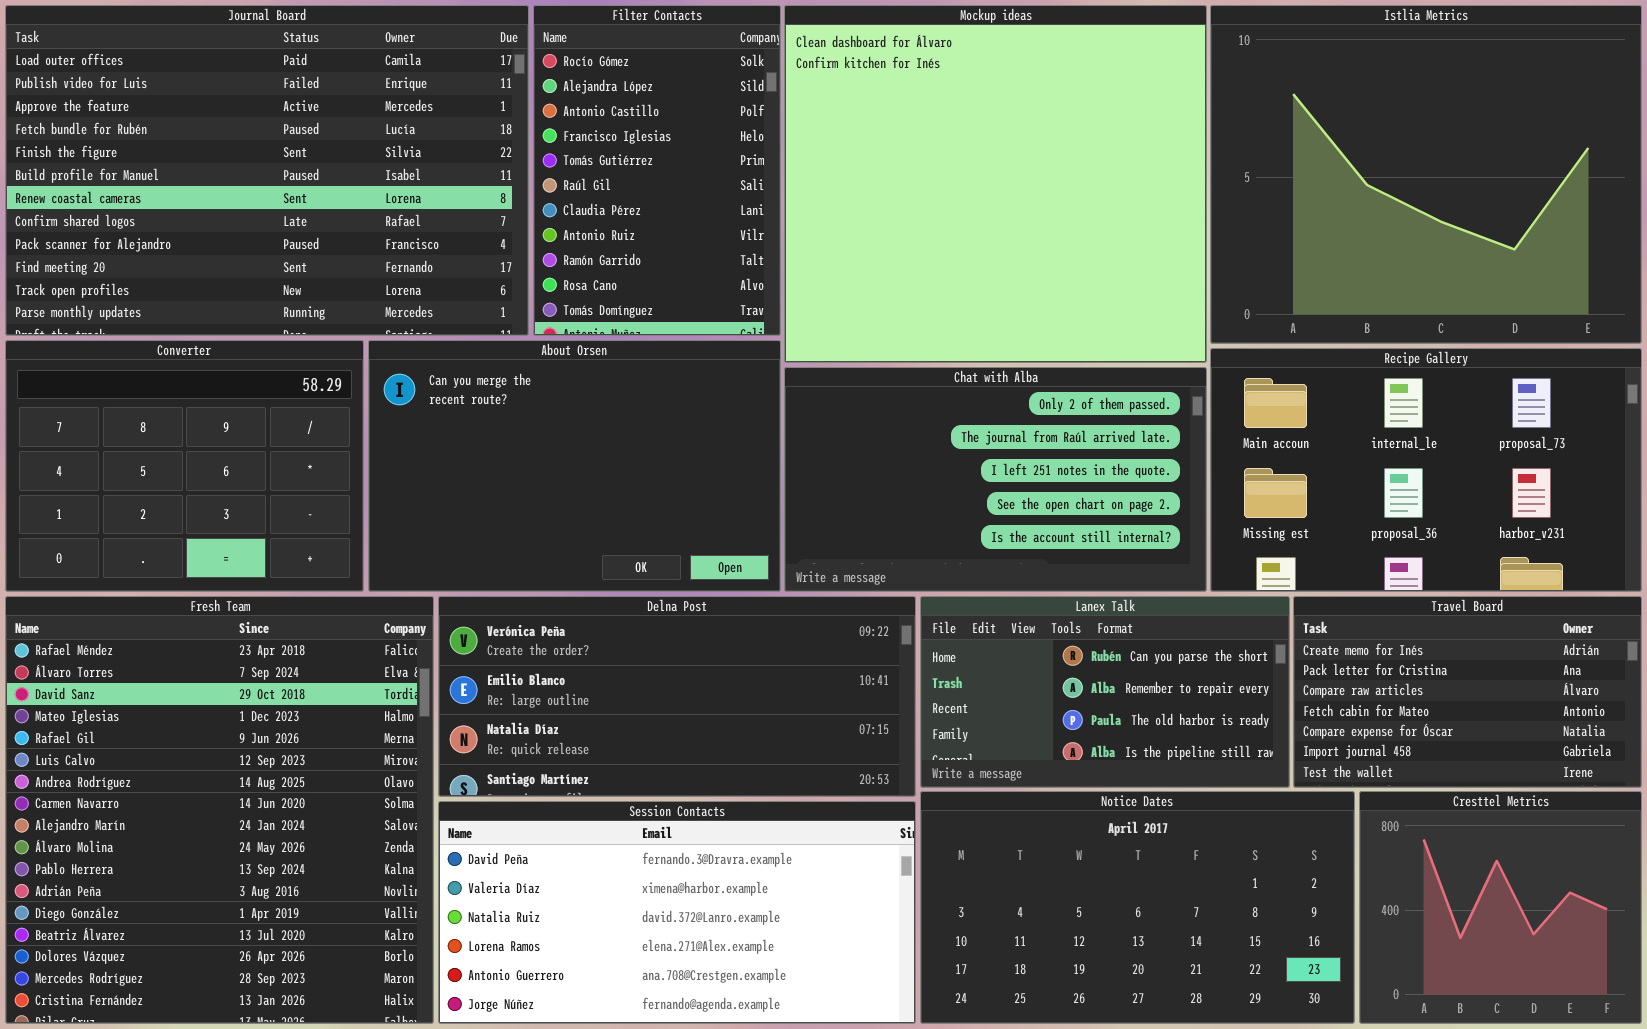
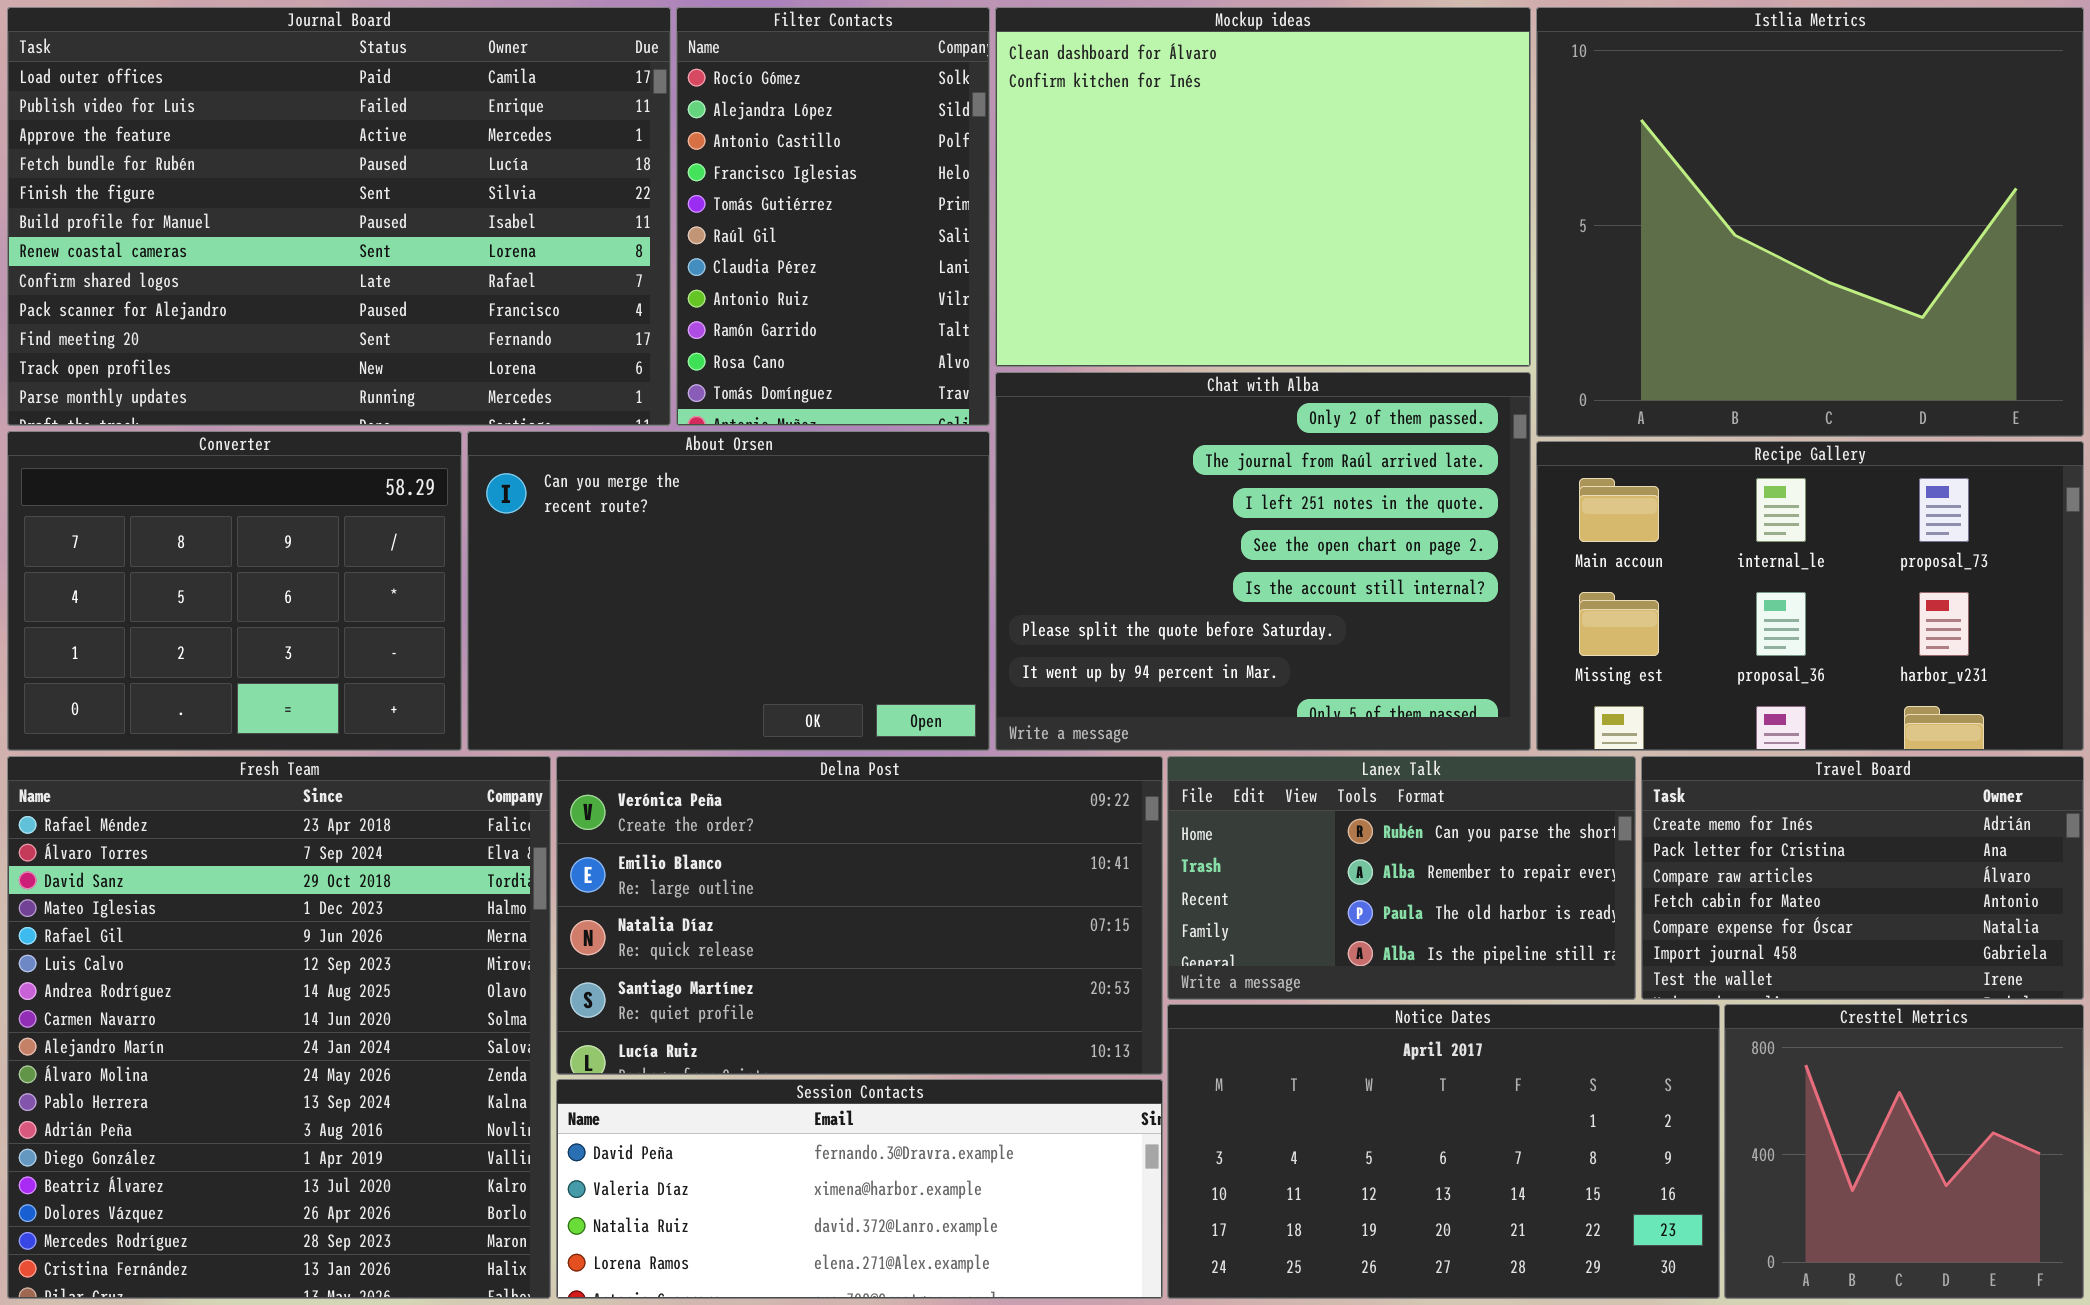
Mockup ideas: [784,5,1207,363] -> [995,7,1531,367], resized
Chat with Alba: [784,367,1207,592] -> [995,372,1531,751], resized
Delna Post: [438,596,916,797] -> [556,756,1163,1075], resized
Session Contacts: [438,801,916,1024] -> [556,1079,1163,1299], resized

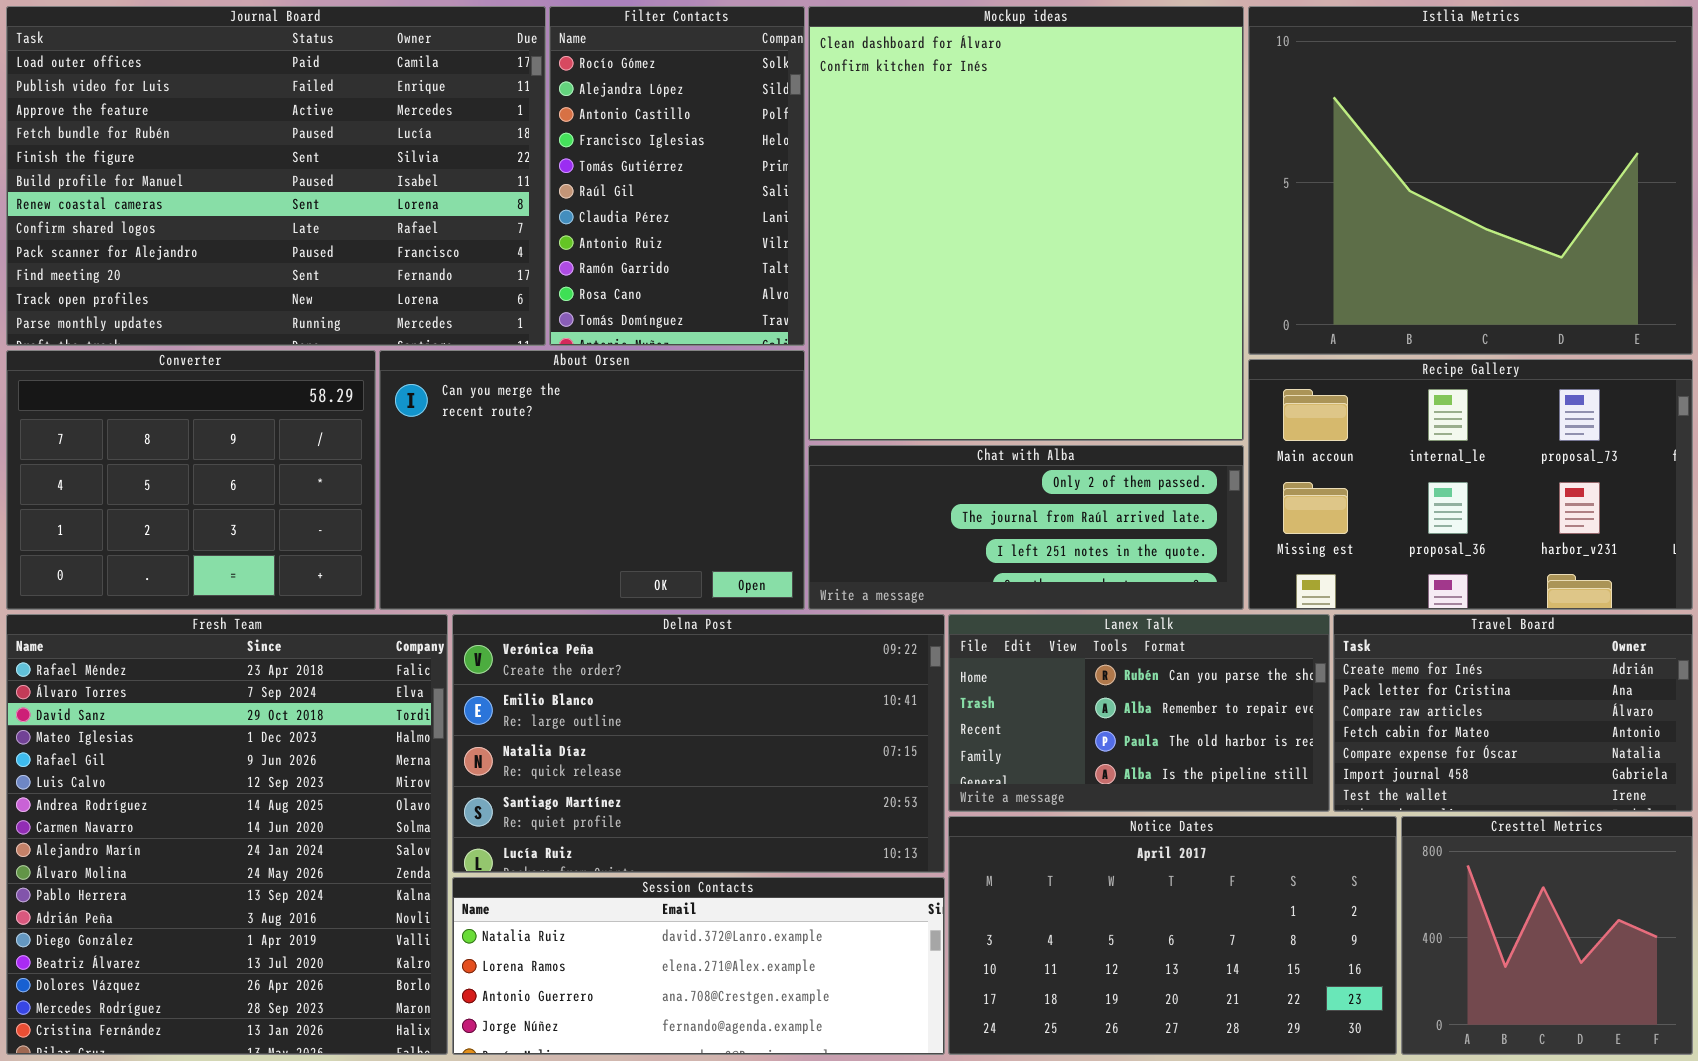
Mockup ideas: [995,7,1531,367] -> [808,6,1244,441], resized
Chat with Alba: [995,372,1531,751] -> [808,445,1244,610], resized
Session Contacts: [556,1079,1163,1299] -> [452,877,945,1055], scrolled down 2 rows

